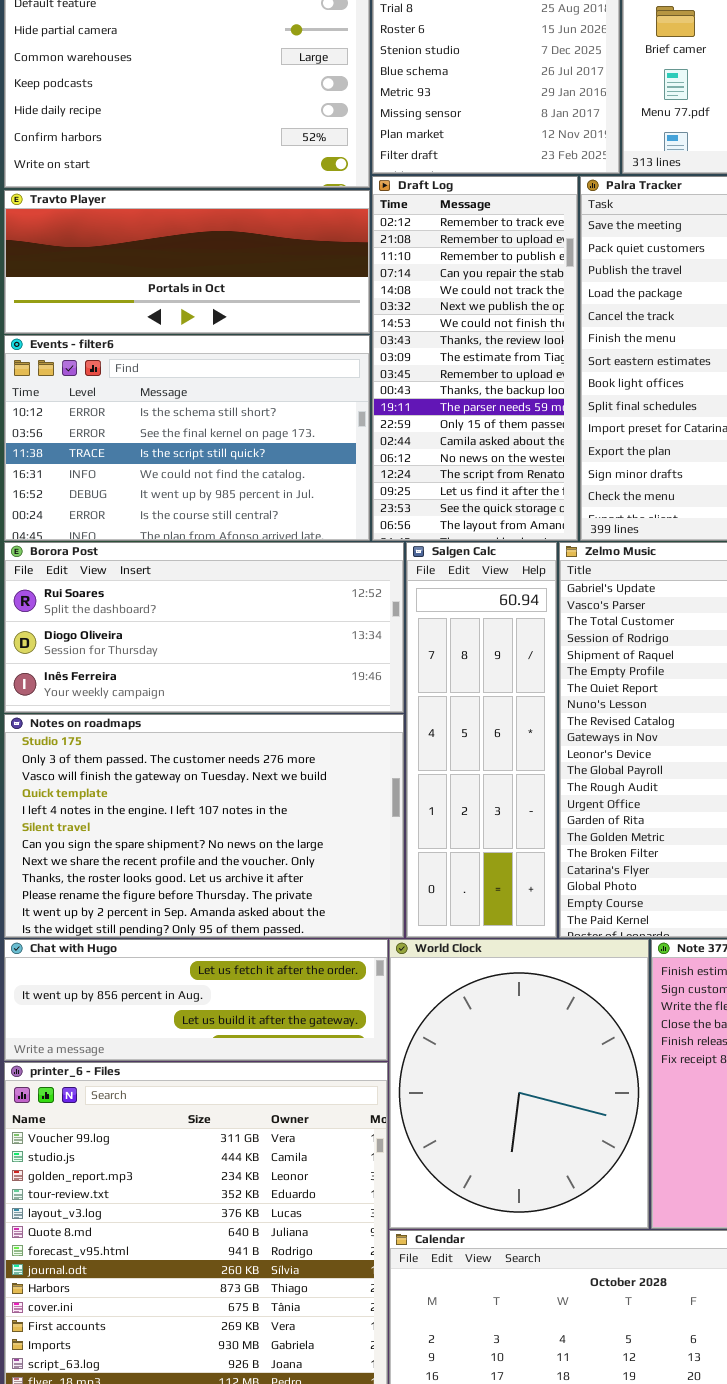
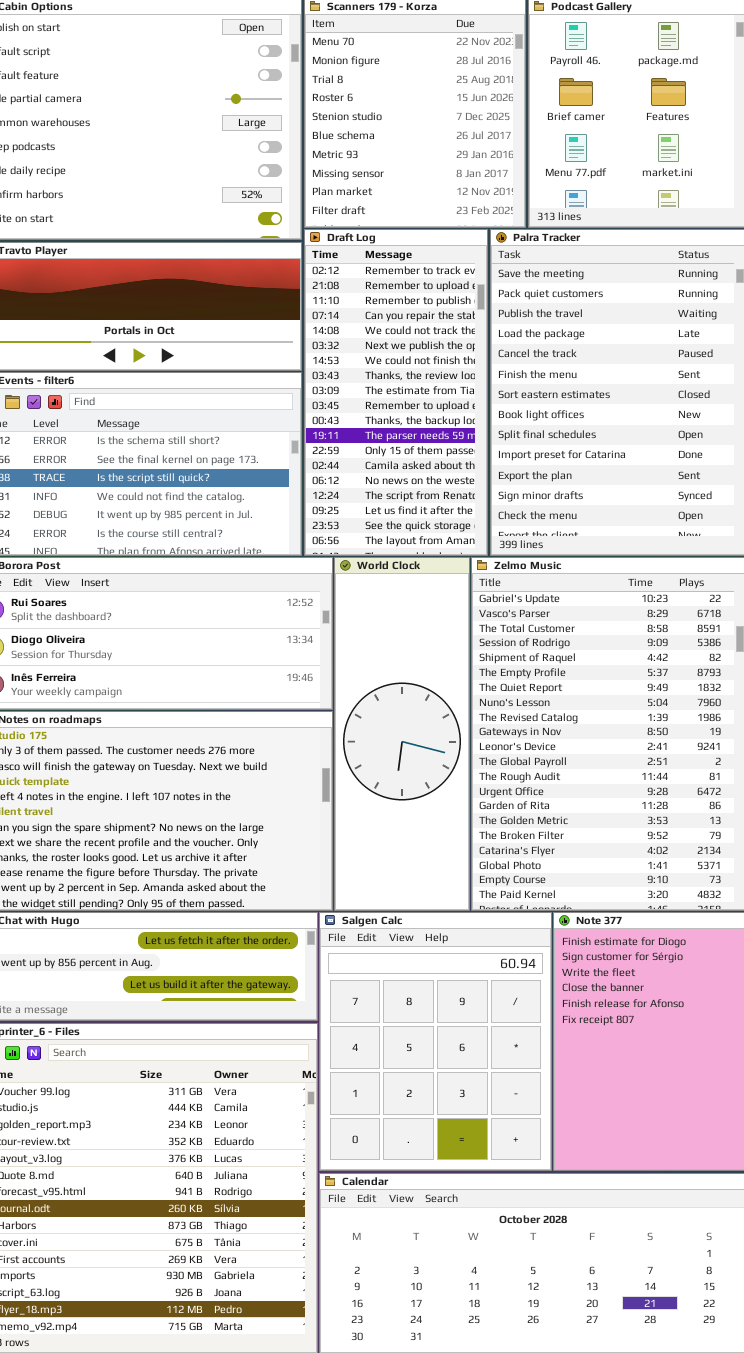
Salgen Calc: [406,542,557,938] -> [319,912,552,1171], moved, resized
World Clock: [389,939,649,1229] -> [334,557,470,911], moved, resized

